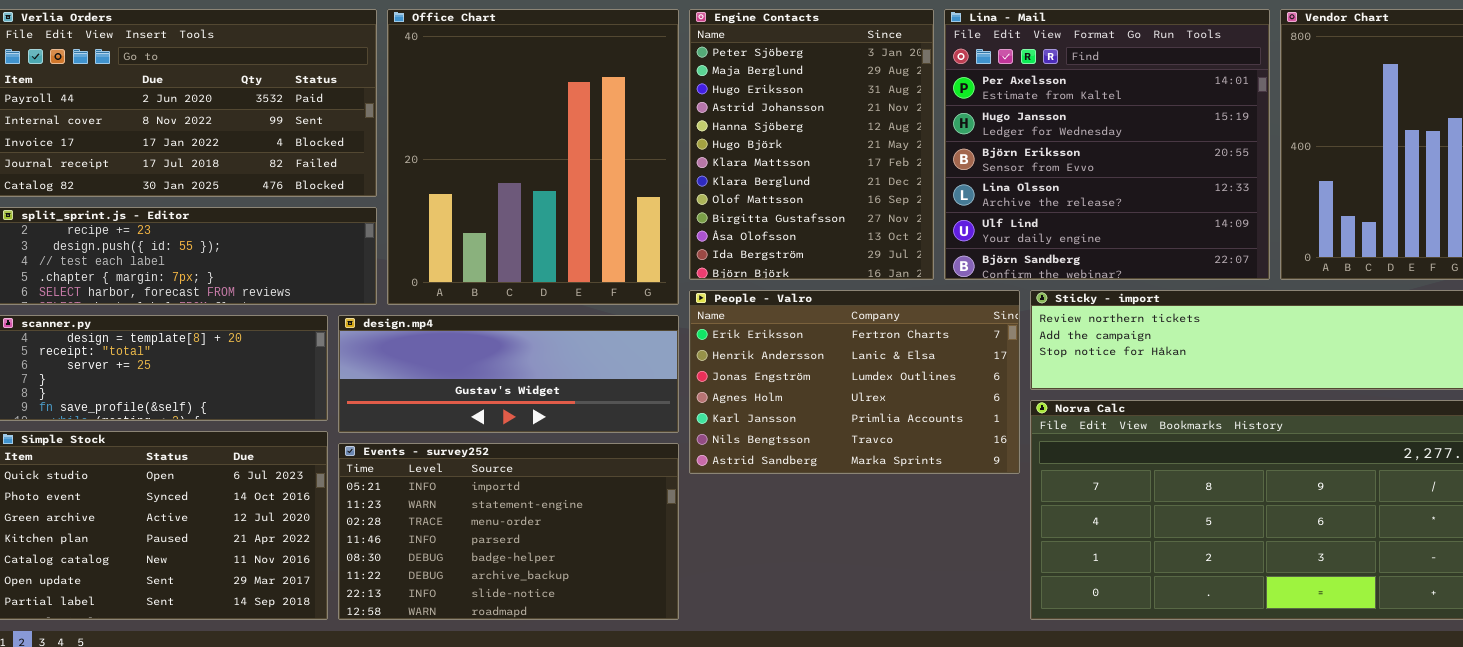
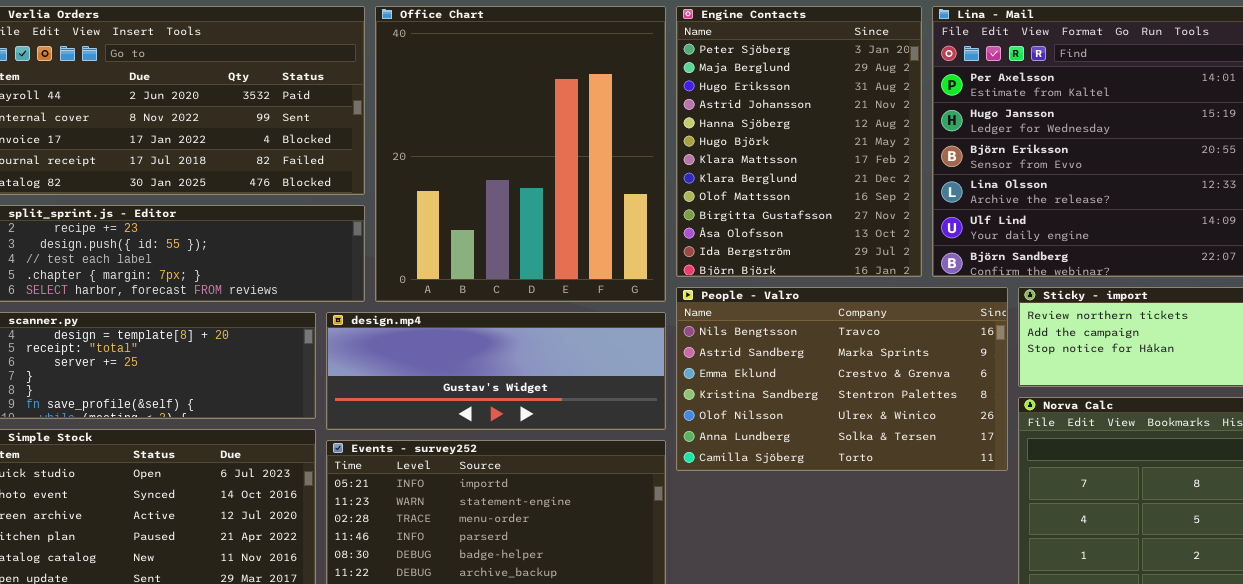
People - Valro: [689,290,1020,474] -> [676,287,1008,471], scrolled down 5 rows

